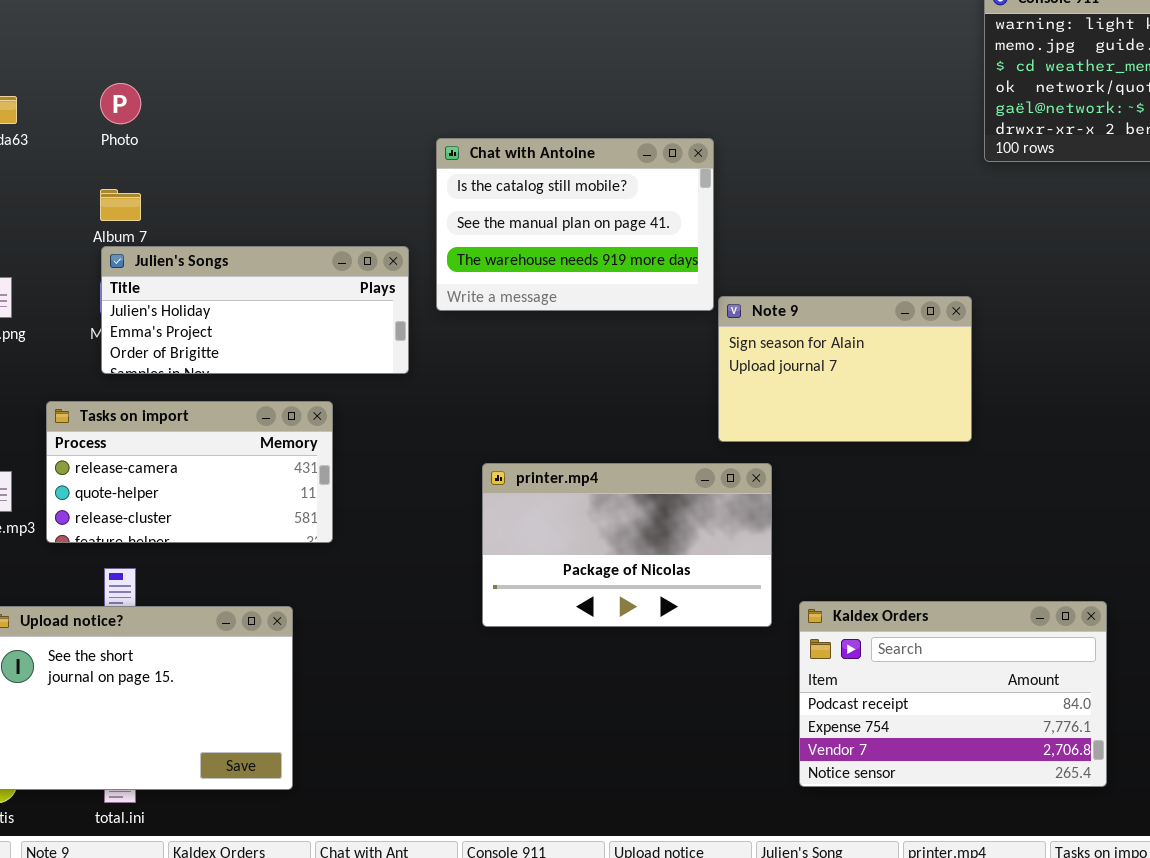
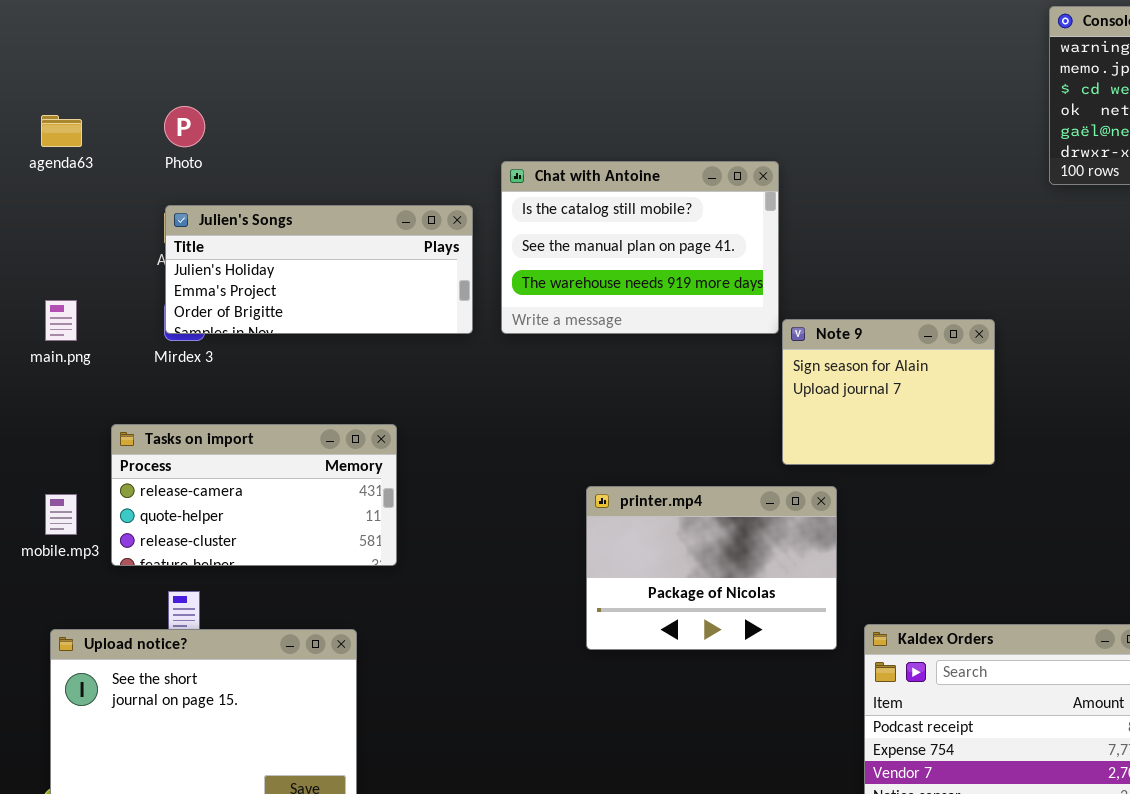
Julien's Songs: [101,246,409,374] -> [165,205,473,334], moved
Note 9: [718,296,972,442] -> [782,319,995,465], resized
printer.mp4: [482,463,772,627] -> [586,486,837,650], resized

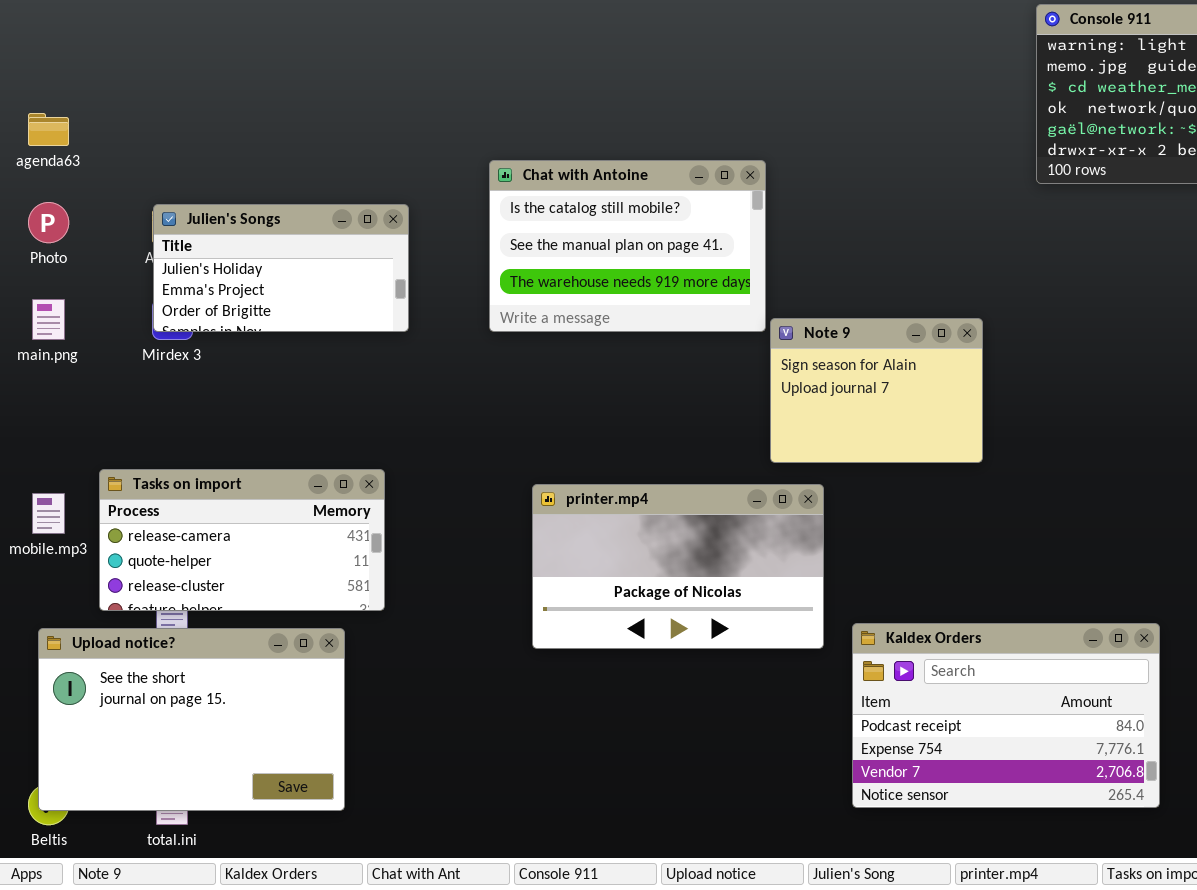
Photo: [164,106,205,147] -> [28,202,69,243], moved
Julien's Songs: [165,205,473,334] -> [153,204,409,332], resized
Tasks on import: [111,424,397,566] -> [99,469,385,611], moved
printer.mp4: [586,486,837,650] -> [532,484,824,649], resized

